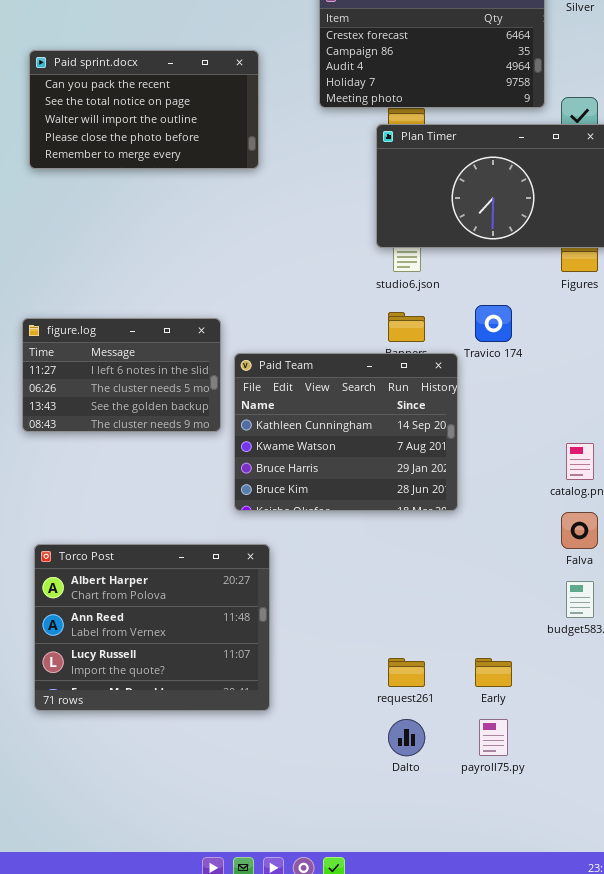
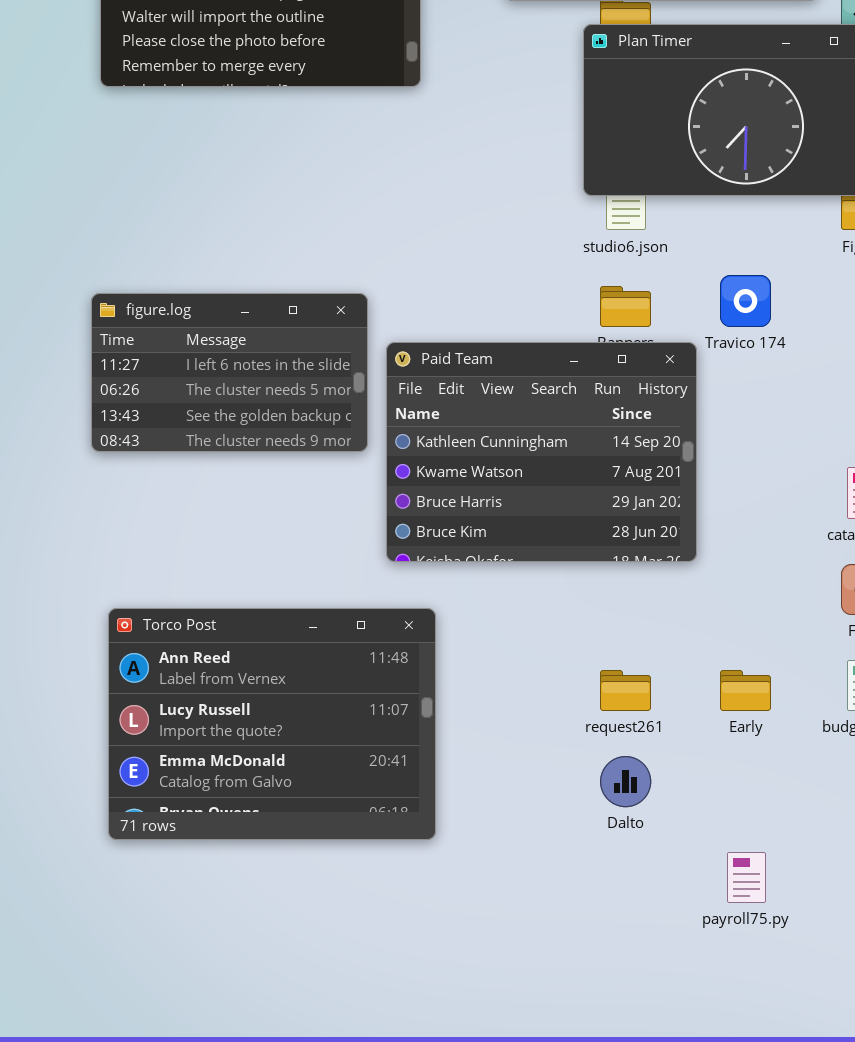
Torco Post: [34,544,270,711] -> [108,608,436,840], scrolled down 1 row
request261: [388,658,425,687] -> [600,670,651,711], moved
Early: [475,658,512,687] -> [720,670,771,711], moved
Dalto: [388,719,425,756] -> [600,756,651,807], moved

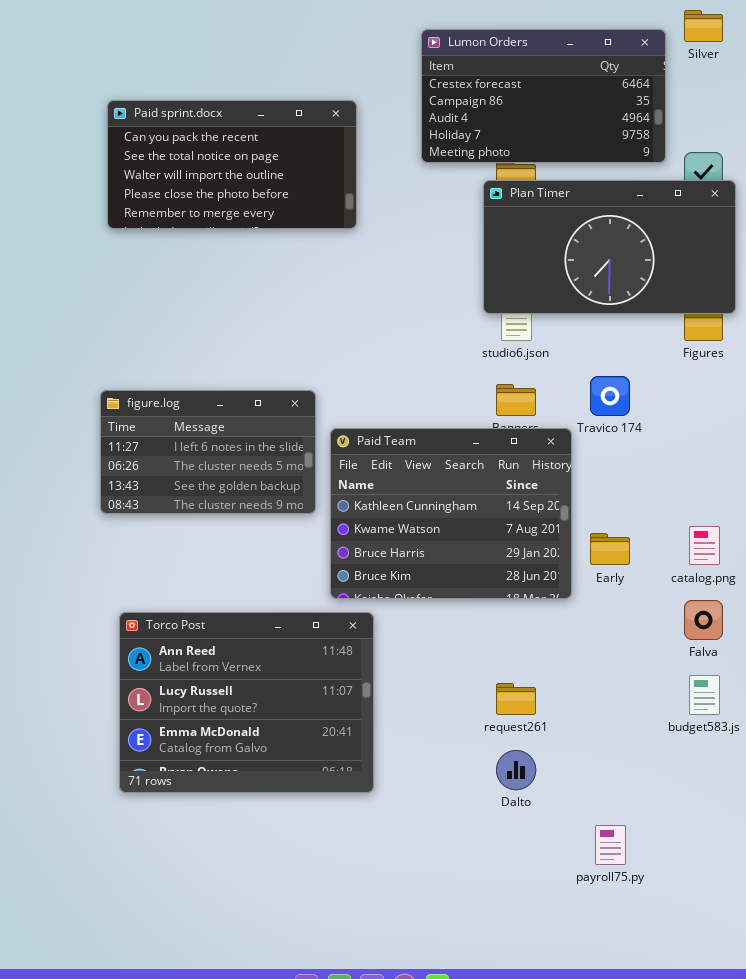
Torco Post: [108,608,436,840] -> [119,612,374,793], moved
Early: [720,670,771,711] -> [590,533,630,565], moved

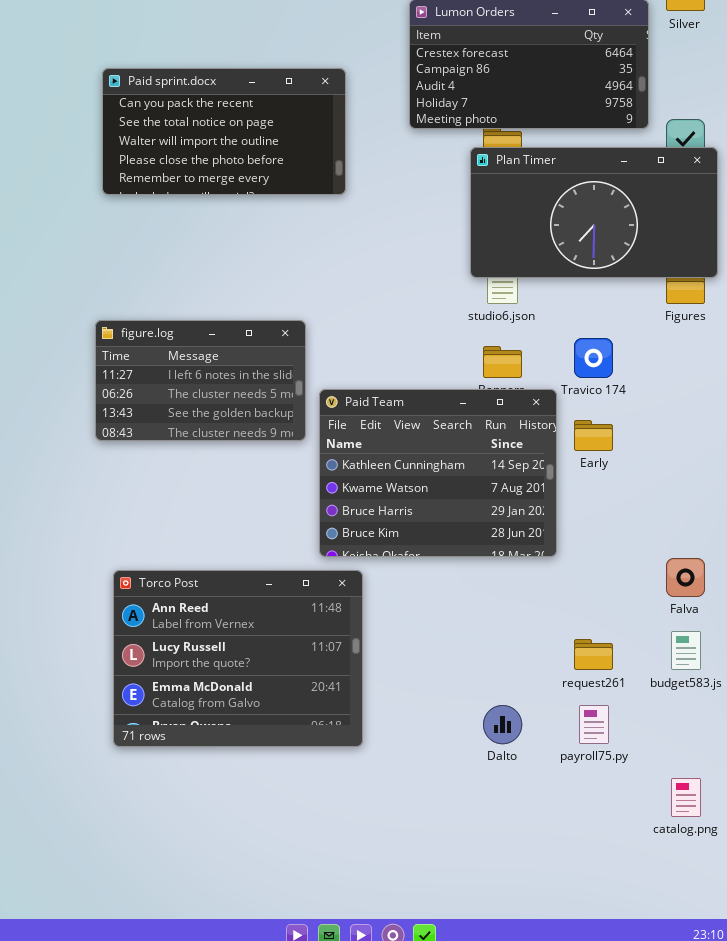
figure.log: [100,390,316,514] -> [95,320,306,441], moved
catalog.png: [689,526,720,565] -> [671,778,701,817], moved
Early: [590,533,630,565] -> [574,420,613,451], moved
request261: [496,683,536,715] -> [574,639,613,670], moved
payroll75.py: [595,825,626,865] -> [579,705,609,744], moved

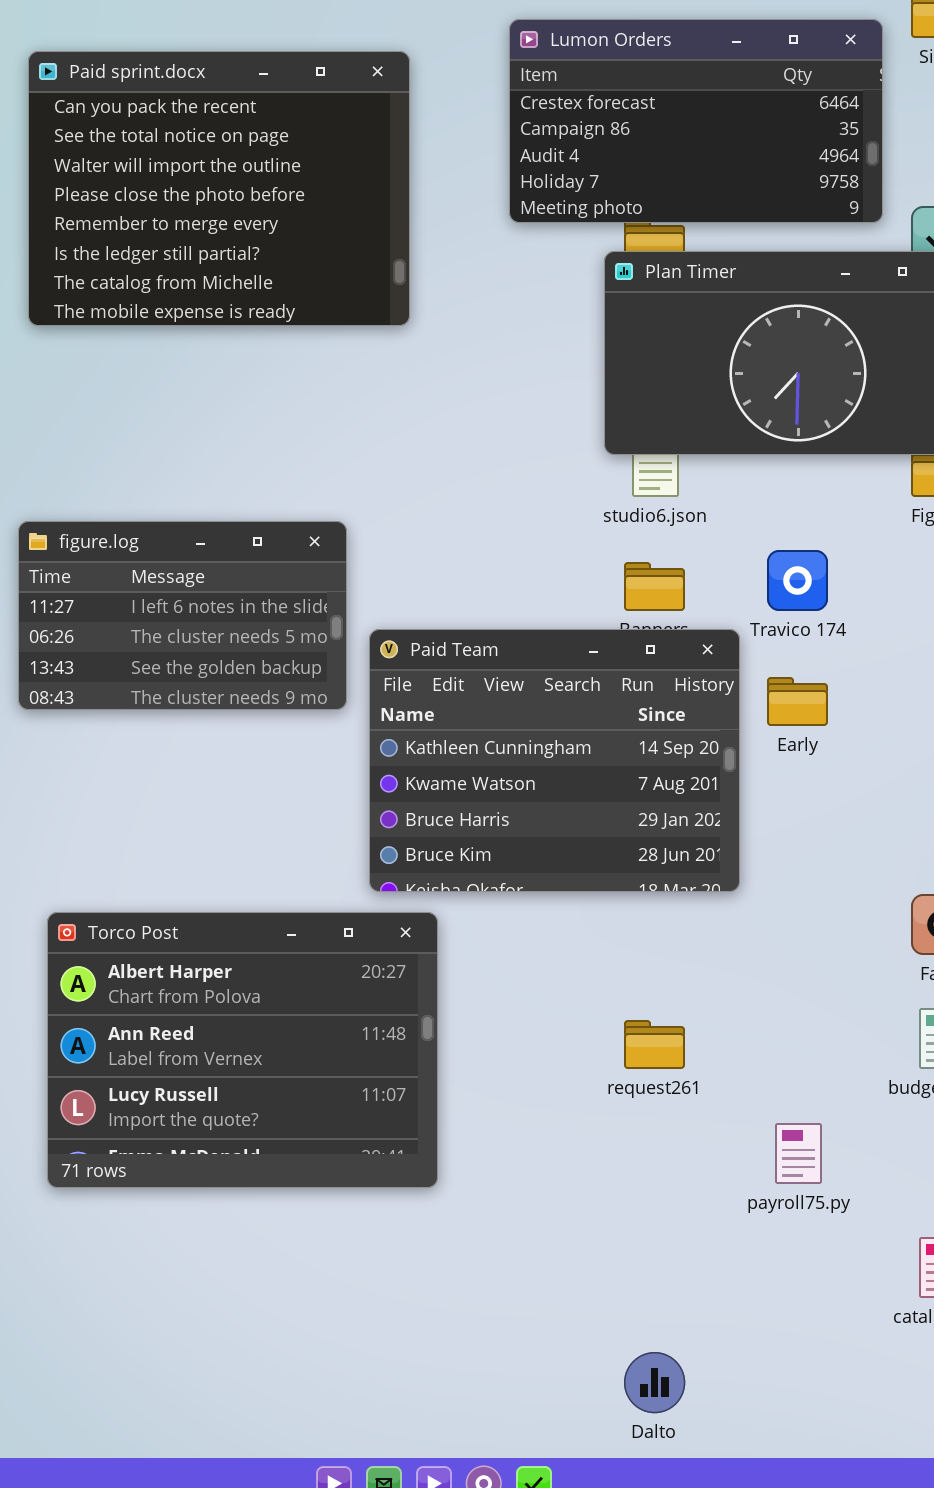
Paid sprint.docx: [102,68,346,195] -> [28,51,410,326], resized
Torco Post: [113,570,363,747] -> [47,912,438,1188], scrolled up 1 row
request261: [574,639,613,670] -> [624,1020,685,1069], moved
Dalto: [483,705,522,744] -> [624,1352,685,1413], moved

